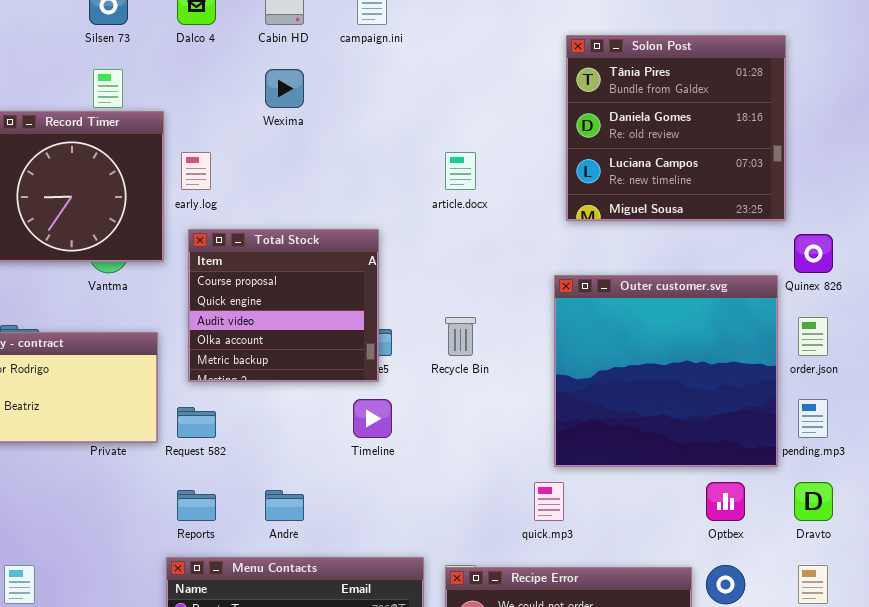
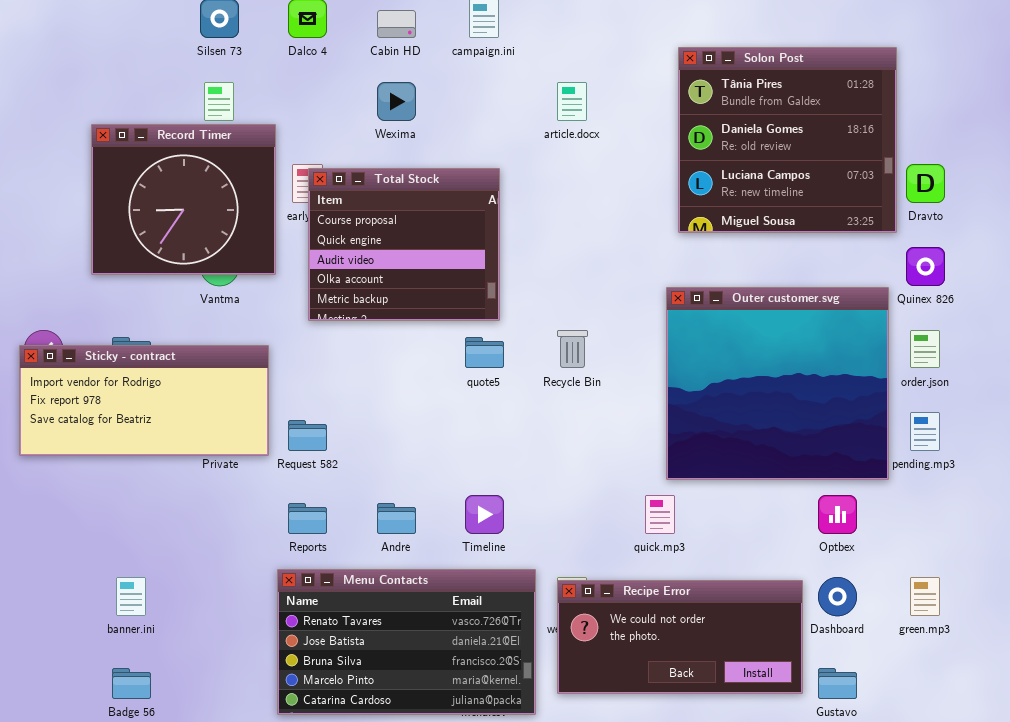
article.docx: [445,152,476,190] -> [557,82,587,121], moved
Total Stock: [188,229,379,382] -> [308,168,500,321], moved
Timeline: [353,399,392,438] -> [465,495,504,534], moved
Dravto: [794,482,833,521] -> [906,164,945,203], moved

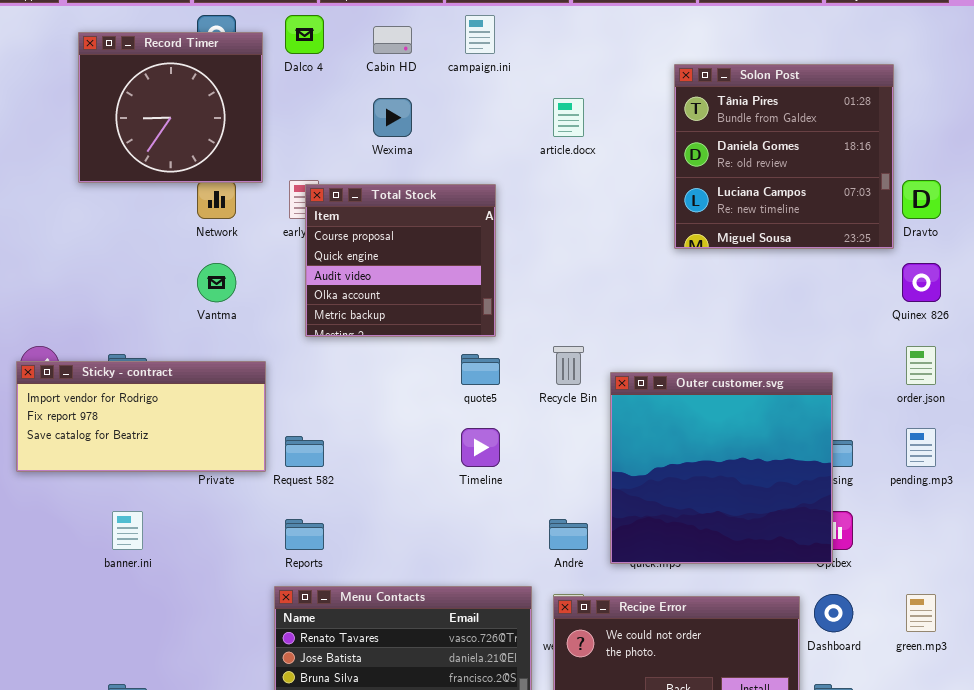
Record Timer: [91,124,276,275] -> [78,32,263,183], moved
Outer customer.svg: [666,287,889,480] -> [610,372,833,564], moved
Timeline: [465,495,504,534] -> [461,428,500,467], moved
André: [377,503,416,534] -> [549,519,588,550], moved
banner.ini: [116,577,146,616] -> [112,511,143,550], moved

